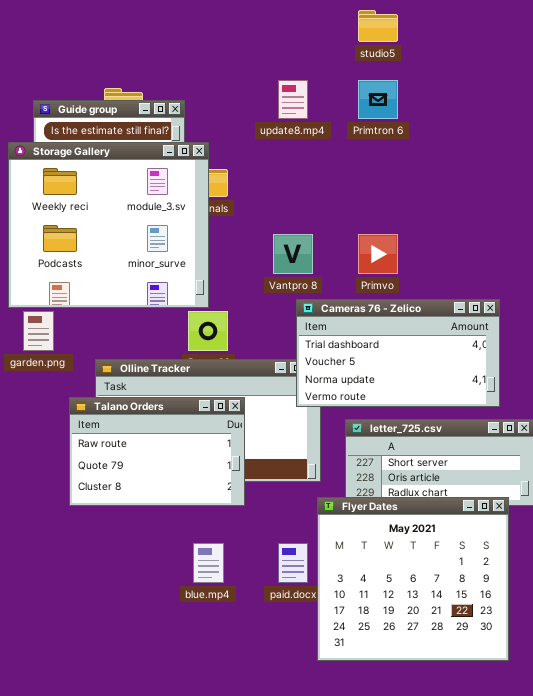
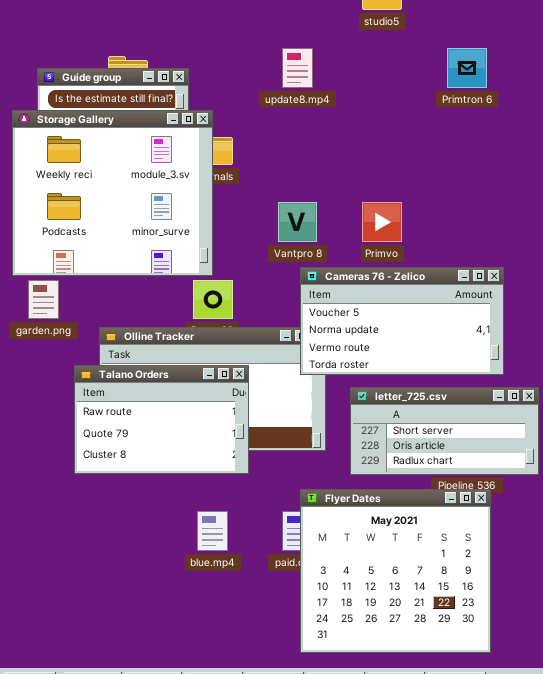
Primtron 6: [358,80,398,119] -> [447,48,487,88], moved
Cameras 76 - Zelico: [296,299,500,407] -> [300,267,504,375], scrolled down 1 row
Flyer Dates: [317,497,509,661] -> [300,489,491,653], moved

